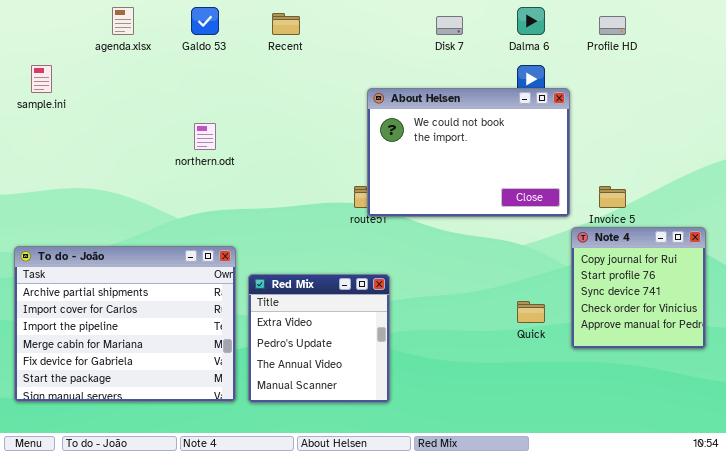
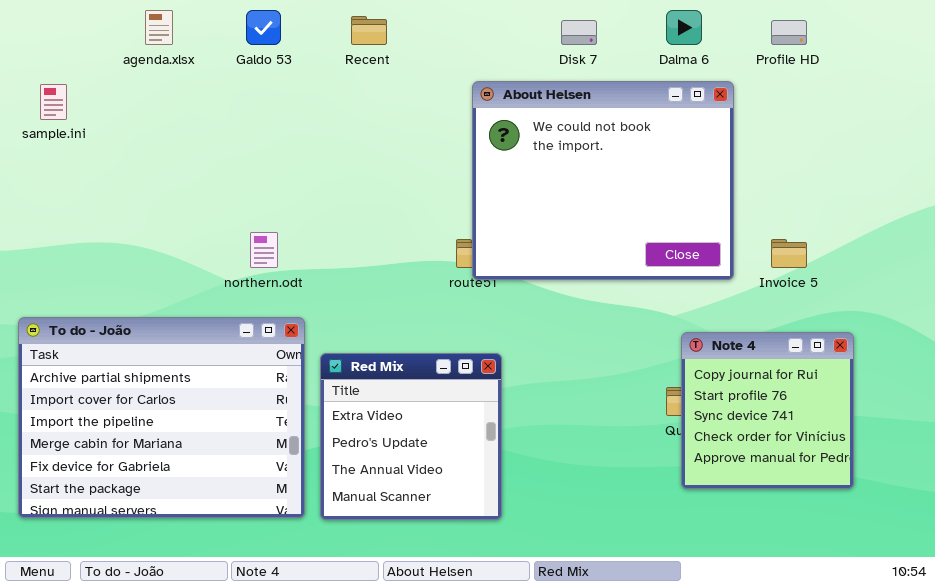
About Helsen: [367,88,570,217] -> [472,81,734,280], resized
northern.odt: [194,123,216,150] -> [250,232,278,268], moved
Note 4: [571,227,706,349] -> [681,332,854,489], moved

